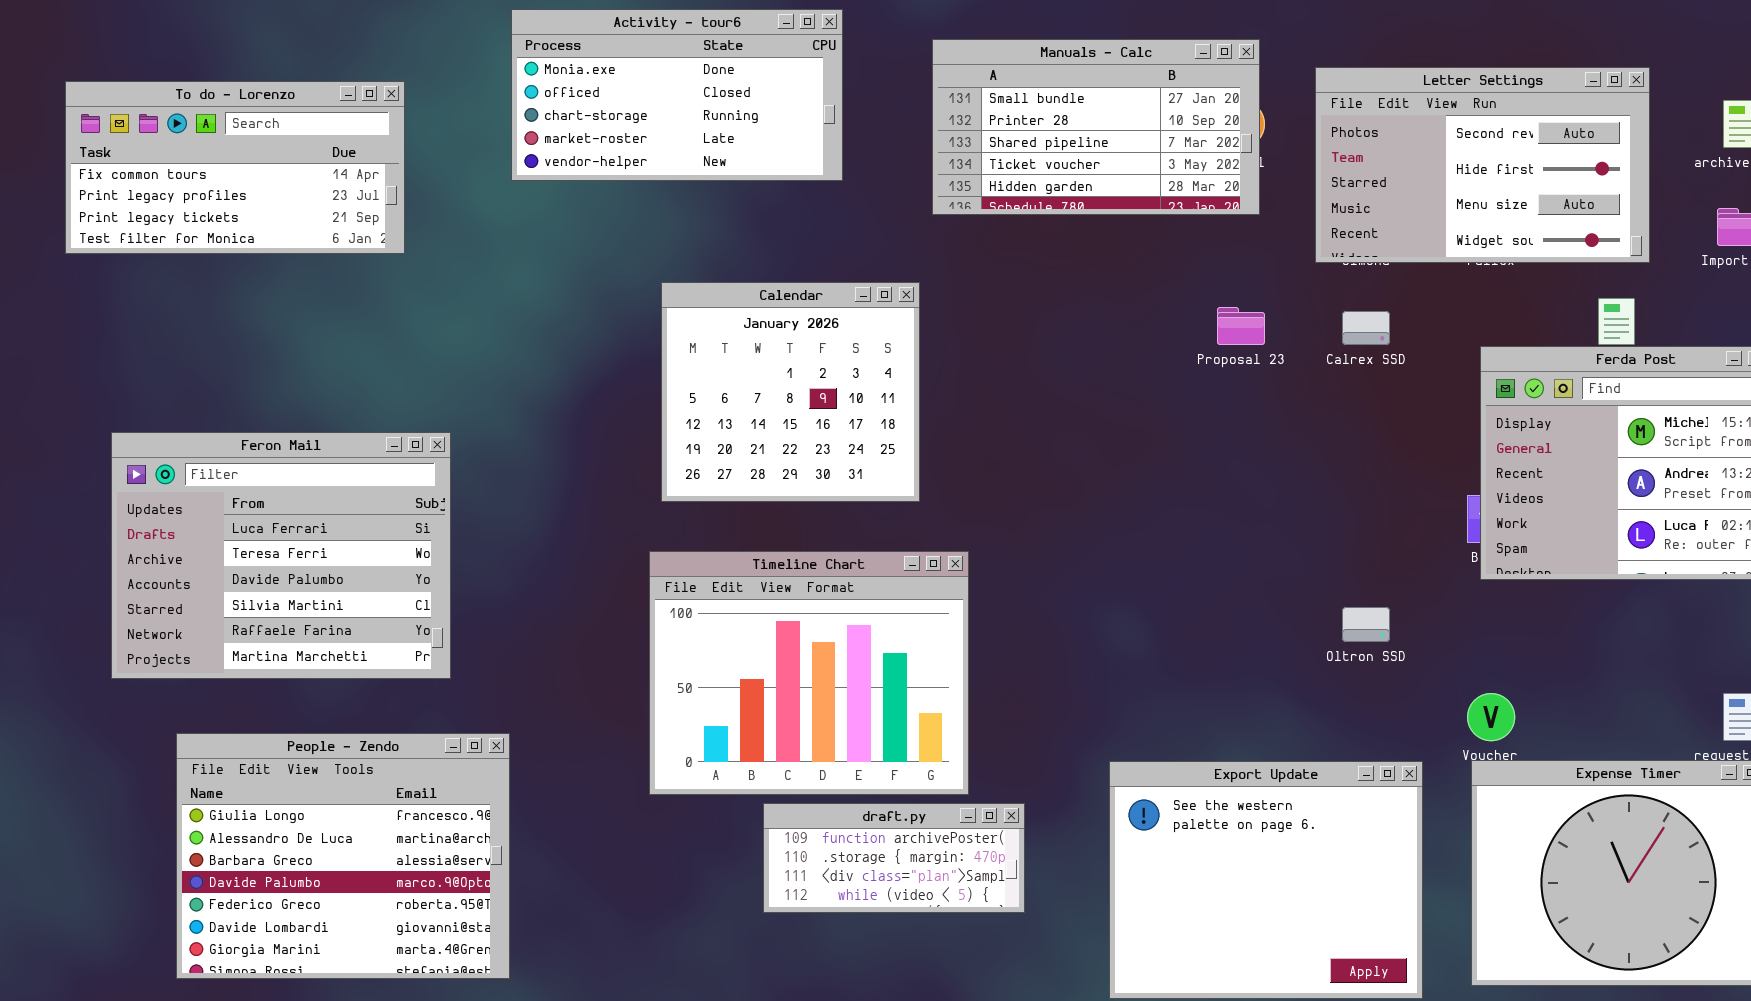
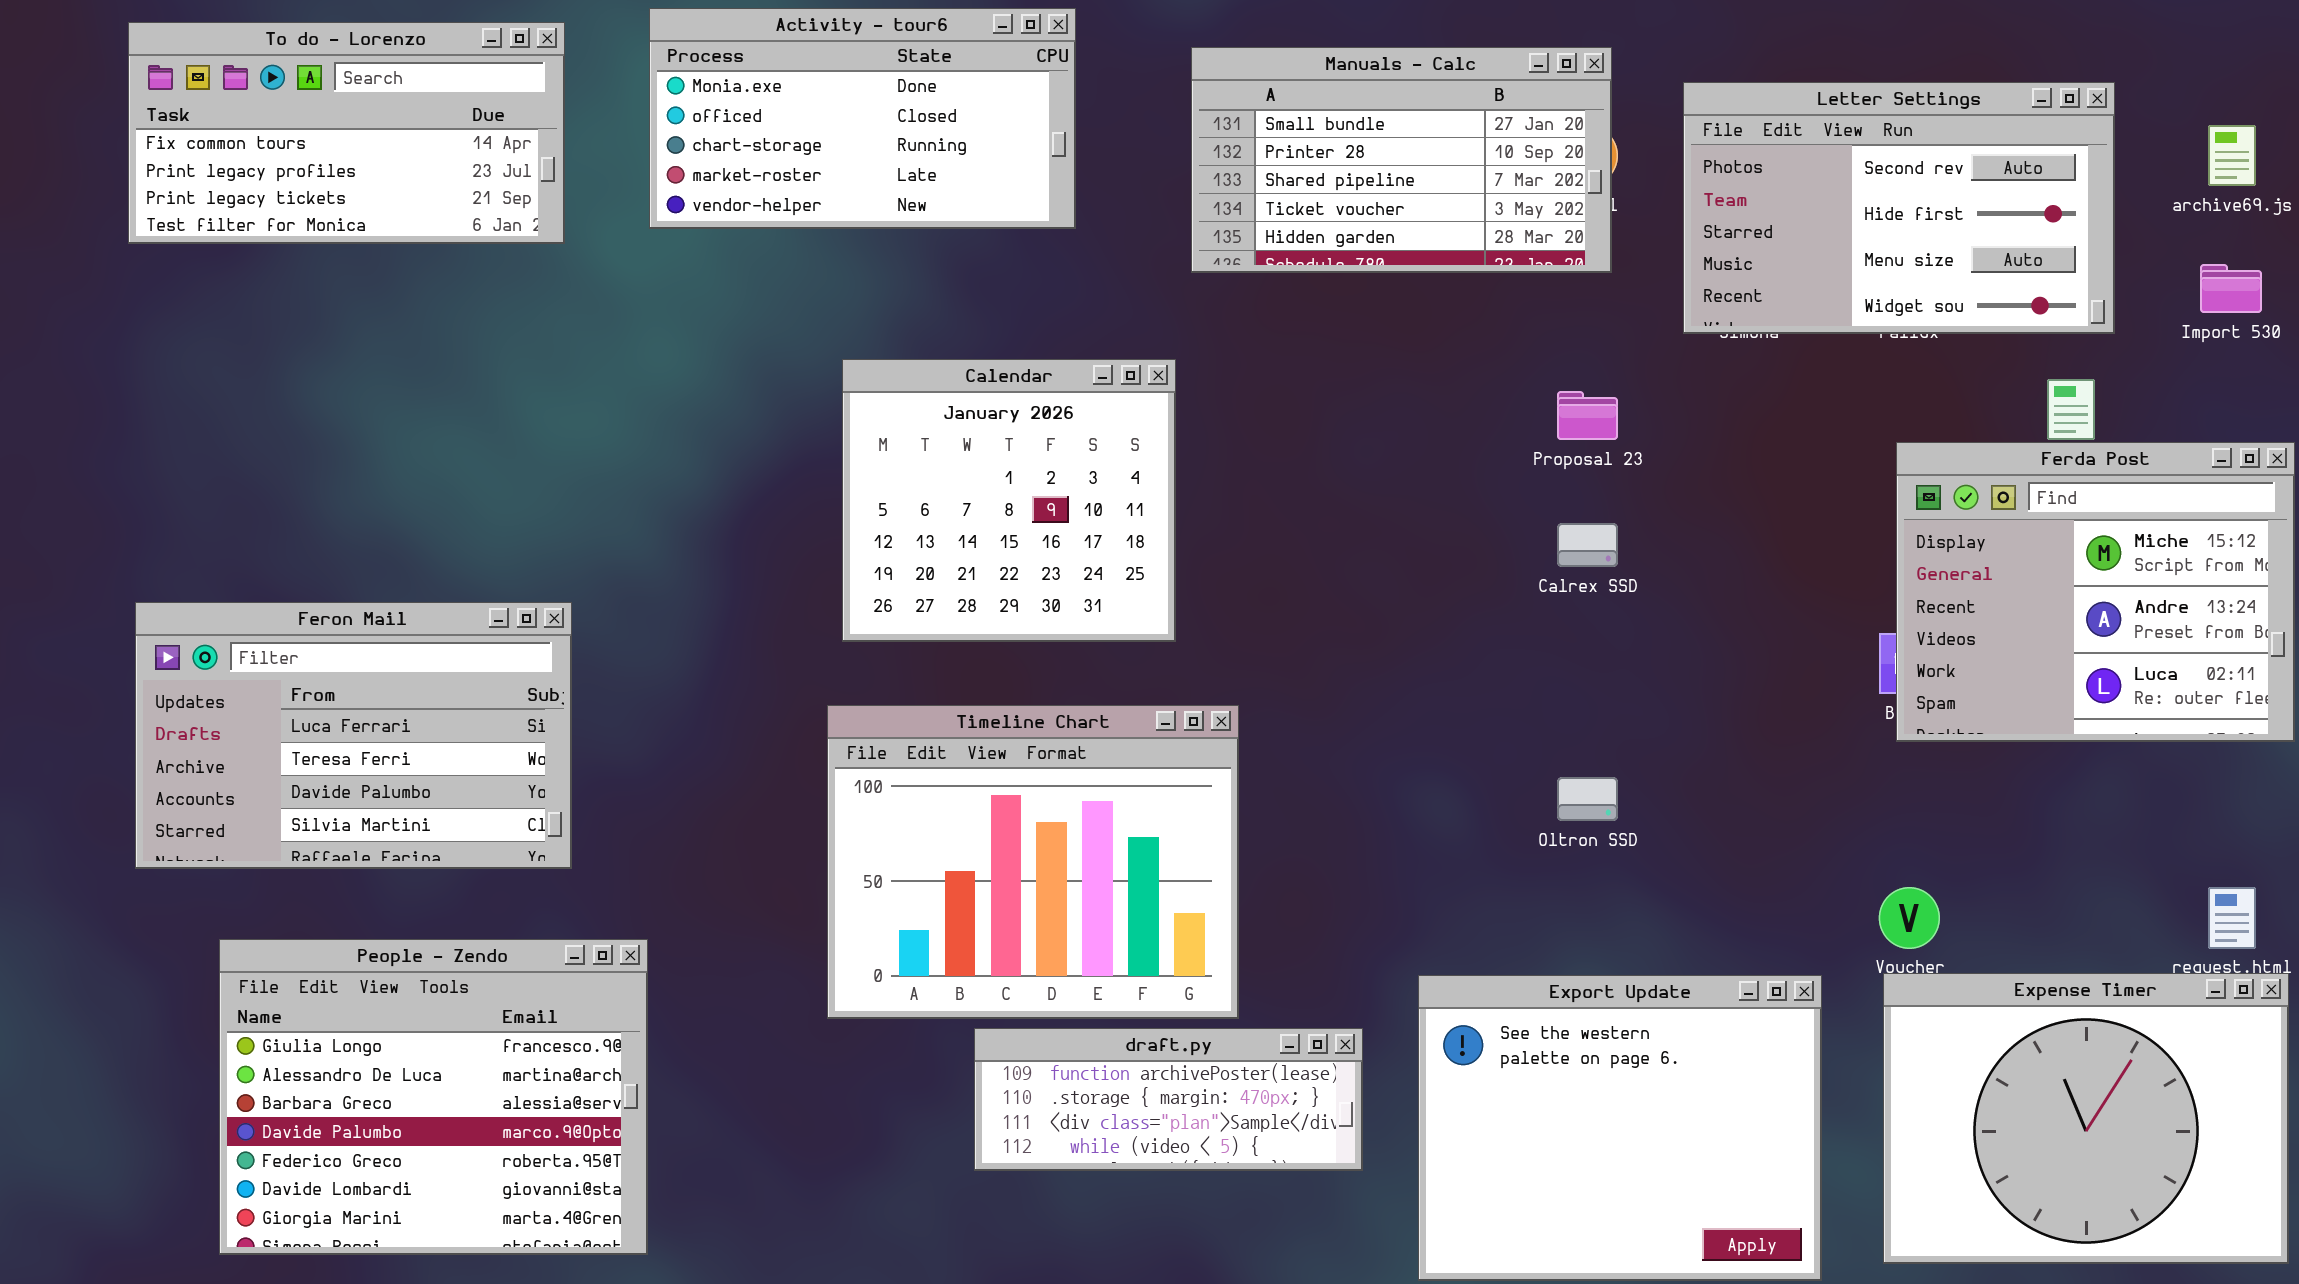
To do - Lorenzo: [65,81,405,254] -> [128,22,565,244], moved
Calrex SSD: [1342,311,1390,345] -> [1557,523,1618,567], moved
Feron Mail: [111,432,451,679] -> [135,602,572,869], resized
Oltron SSD: [1342,607,1390,642] -> [1557,777,1618,821], moved
draft.py: [763,803,1025,913] -> [974,1028,1363,1171], resized

